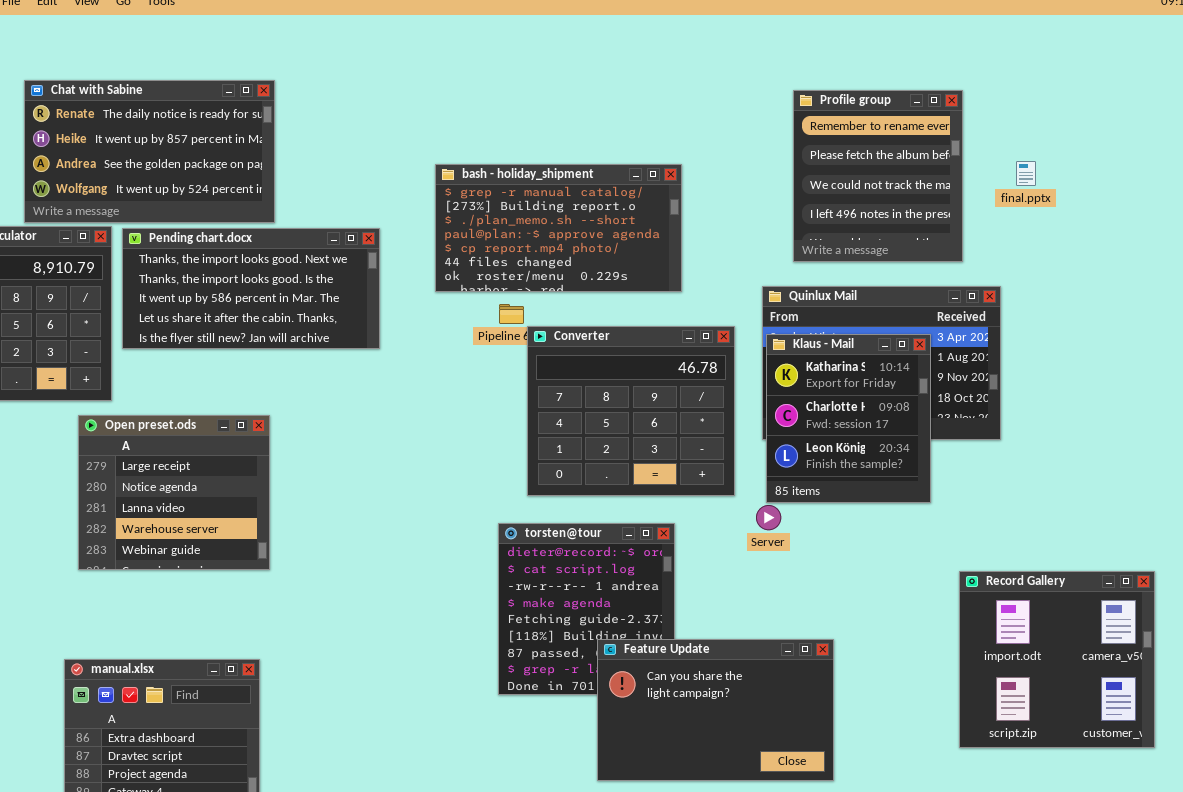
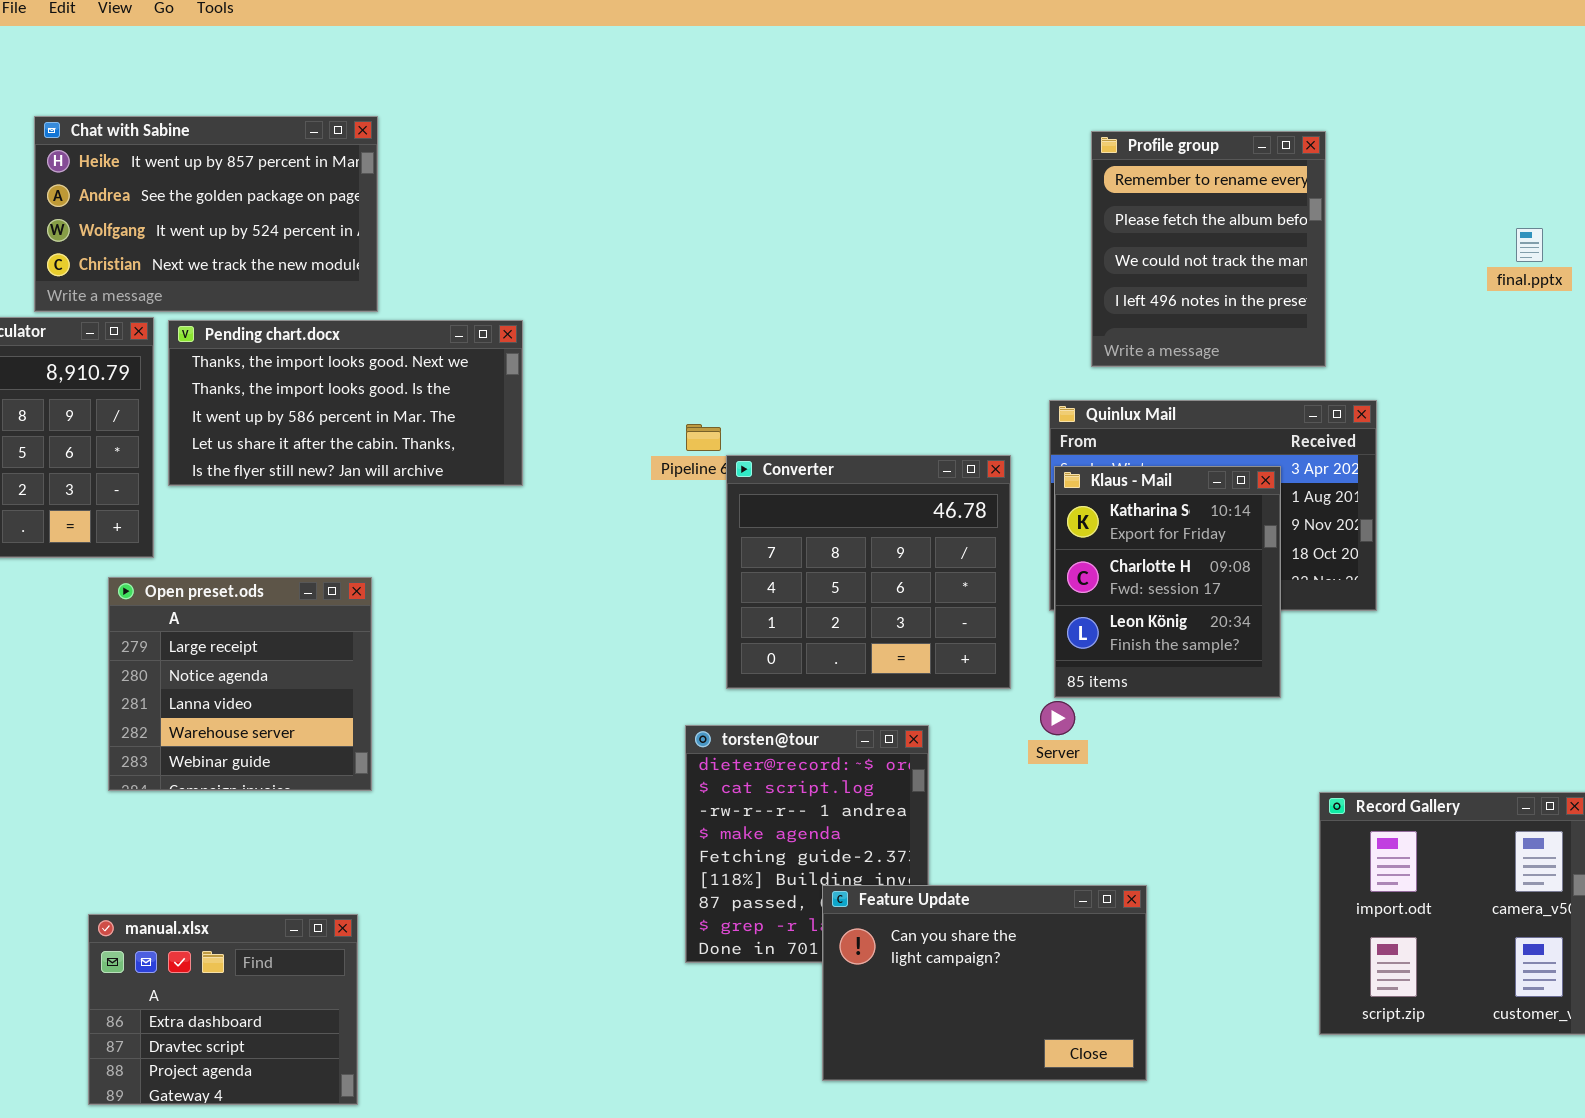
Chat with Sabine: [24,80,275,223] -> [34,116,378,312], scrolled down 1 row
final.pptx: [1016,161,1036,186] -> [1516,228,1543,262], moved
bash - holiday_shipment: [435,164,682,292] -> none, closed

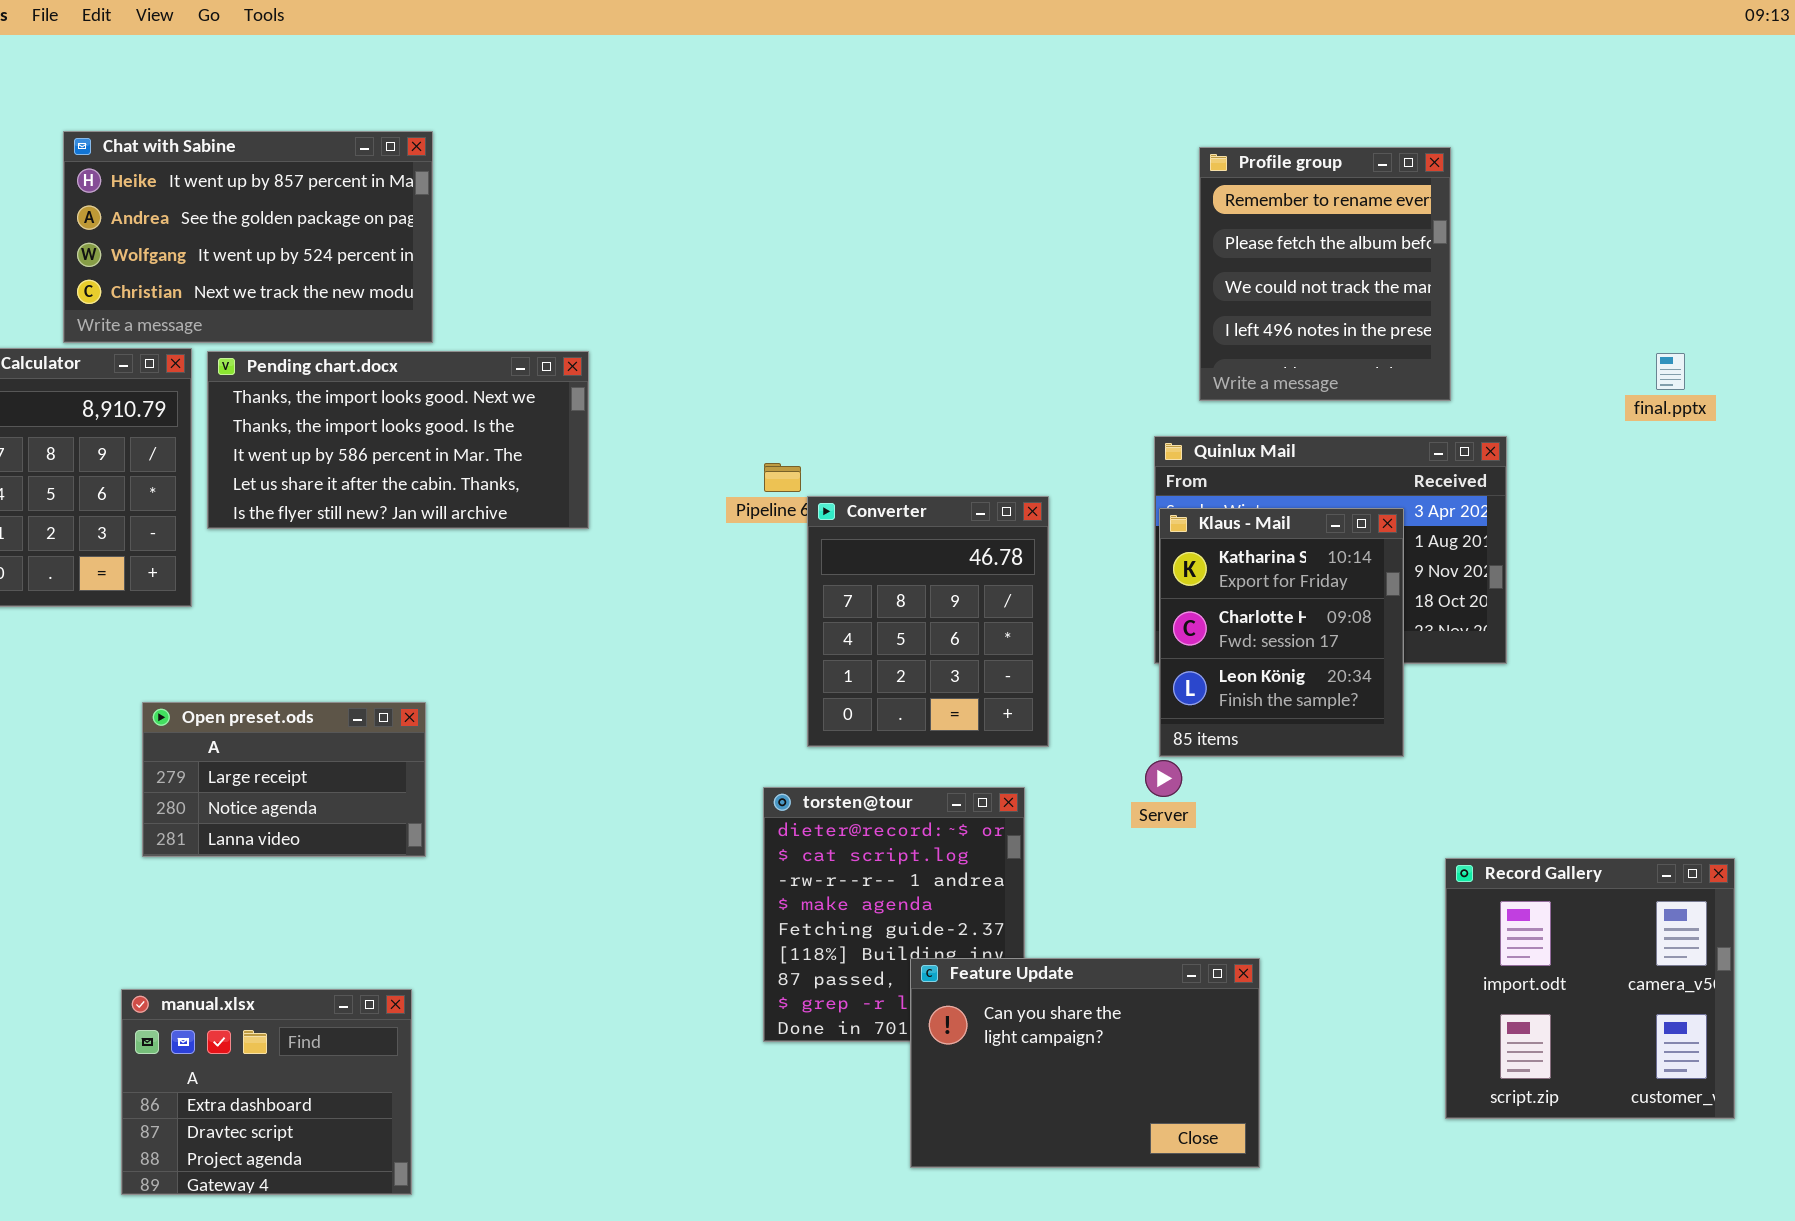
final.pptx: [1516,228,1543,262] -> [1656,353,1685,390], moved
Converter: [726,455,1011,689] -> [807,496,1049,747], resized
Open preset.ods: [108,577,372,791] -> [142,702,426,857], resized

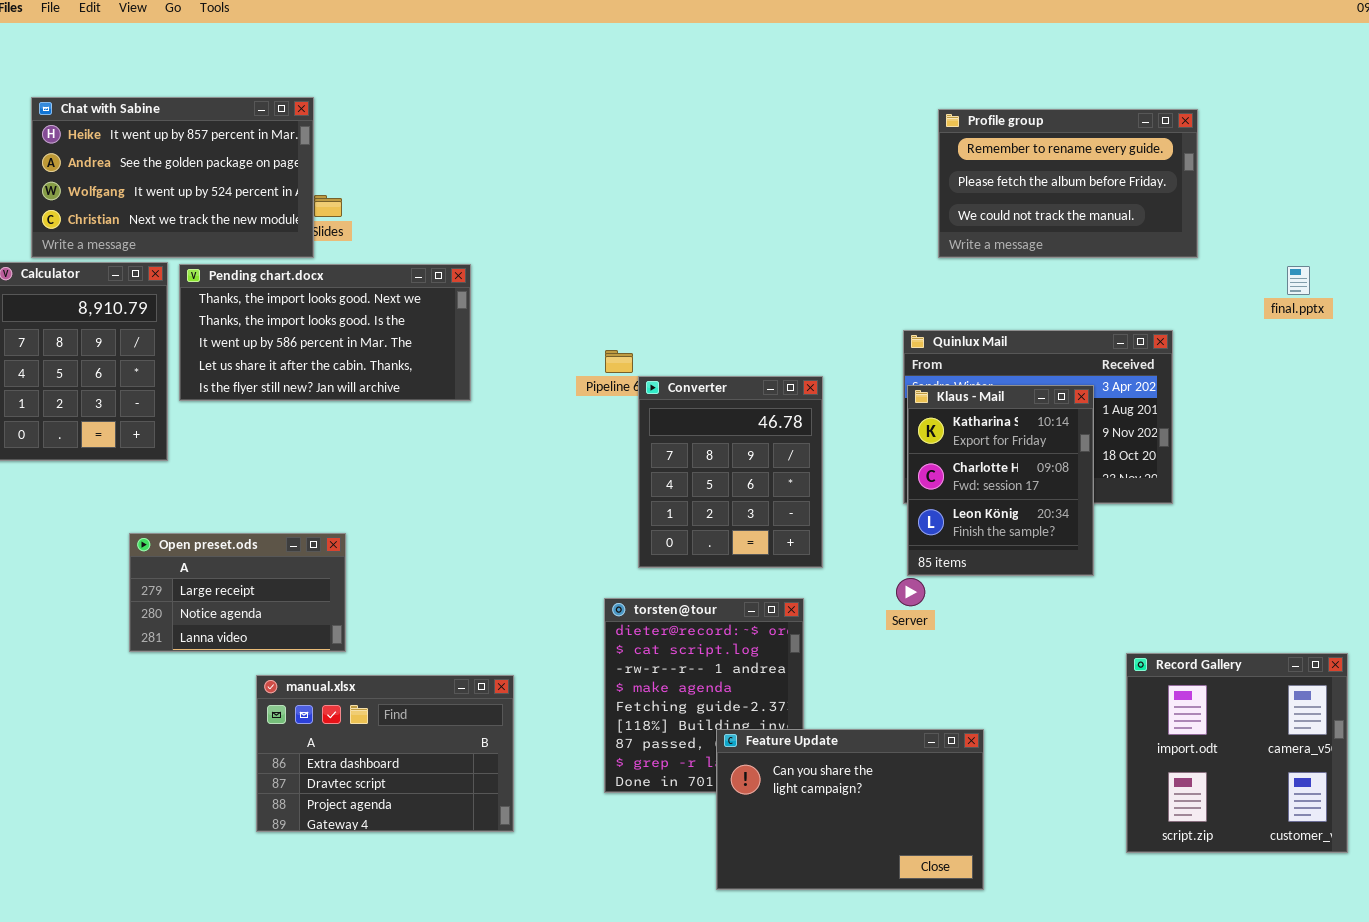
Chat with Sabine: [63,131,433,343] -> [31,97,314,258], moved
Profile group: [1199,147,1451,401] -> [938,109,1198,258], resized
manual.xlsx: [121,989,412,1195] -> [256,675,514,832], moved, resized

